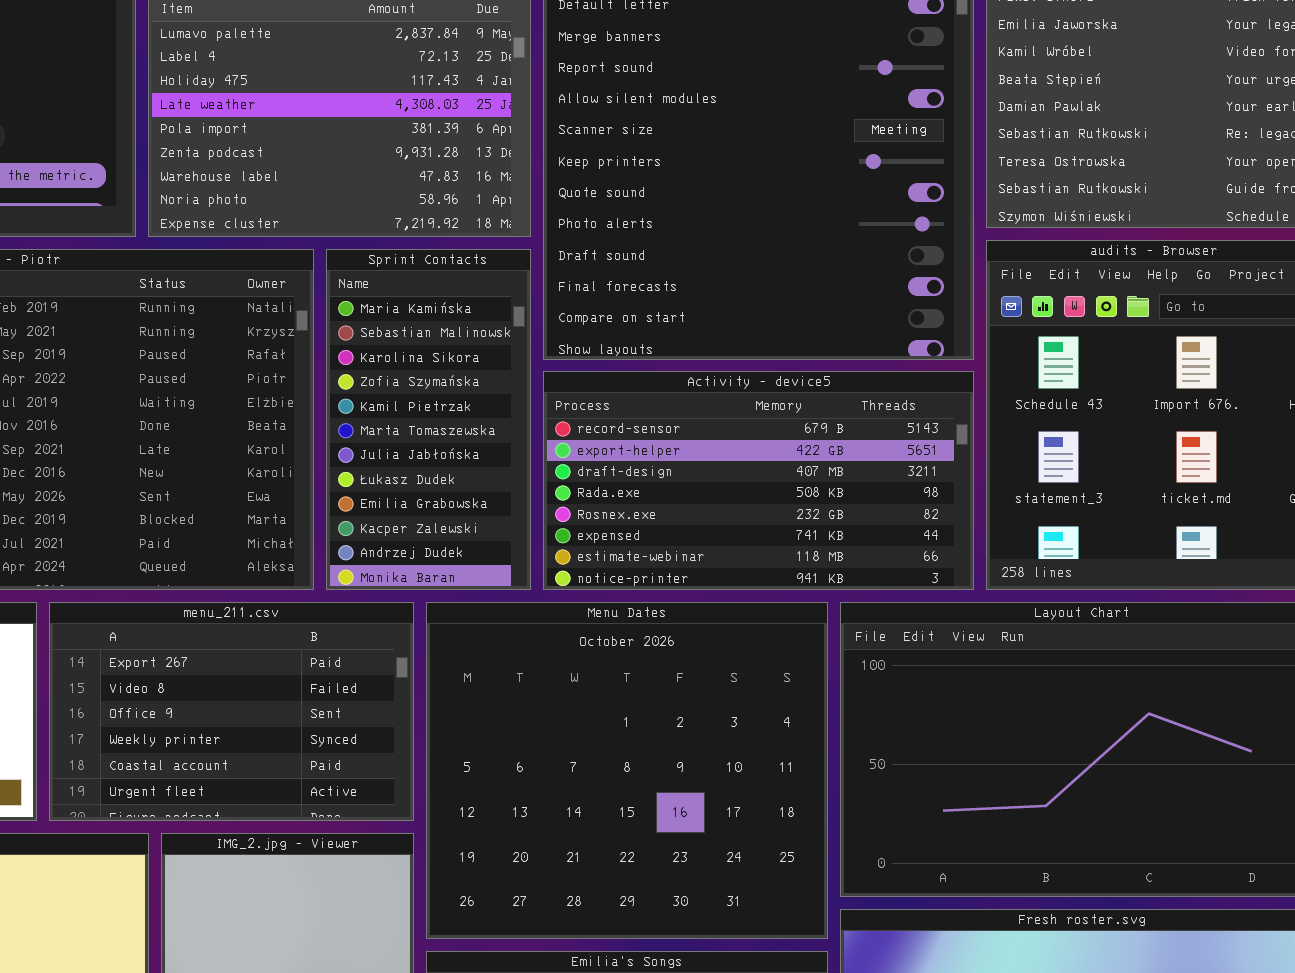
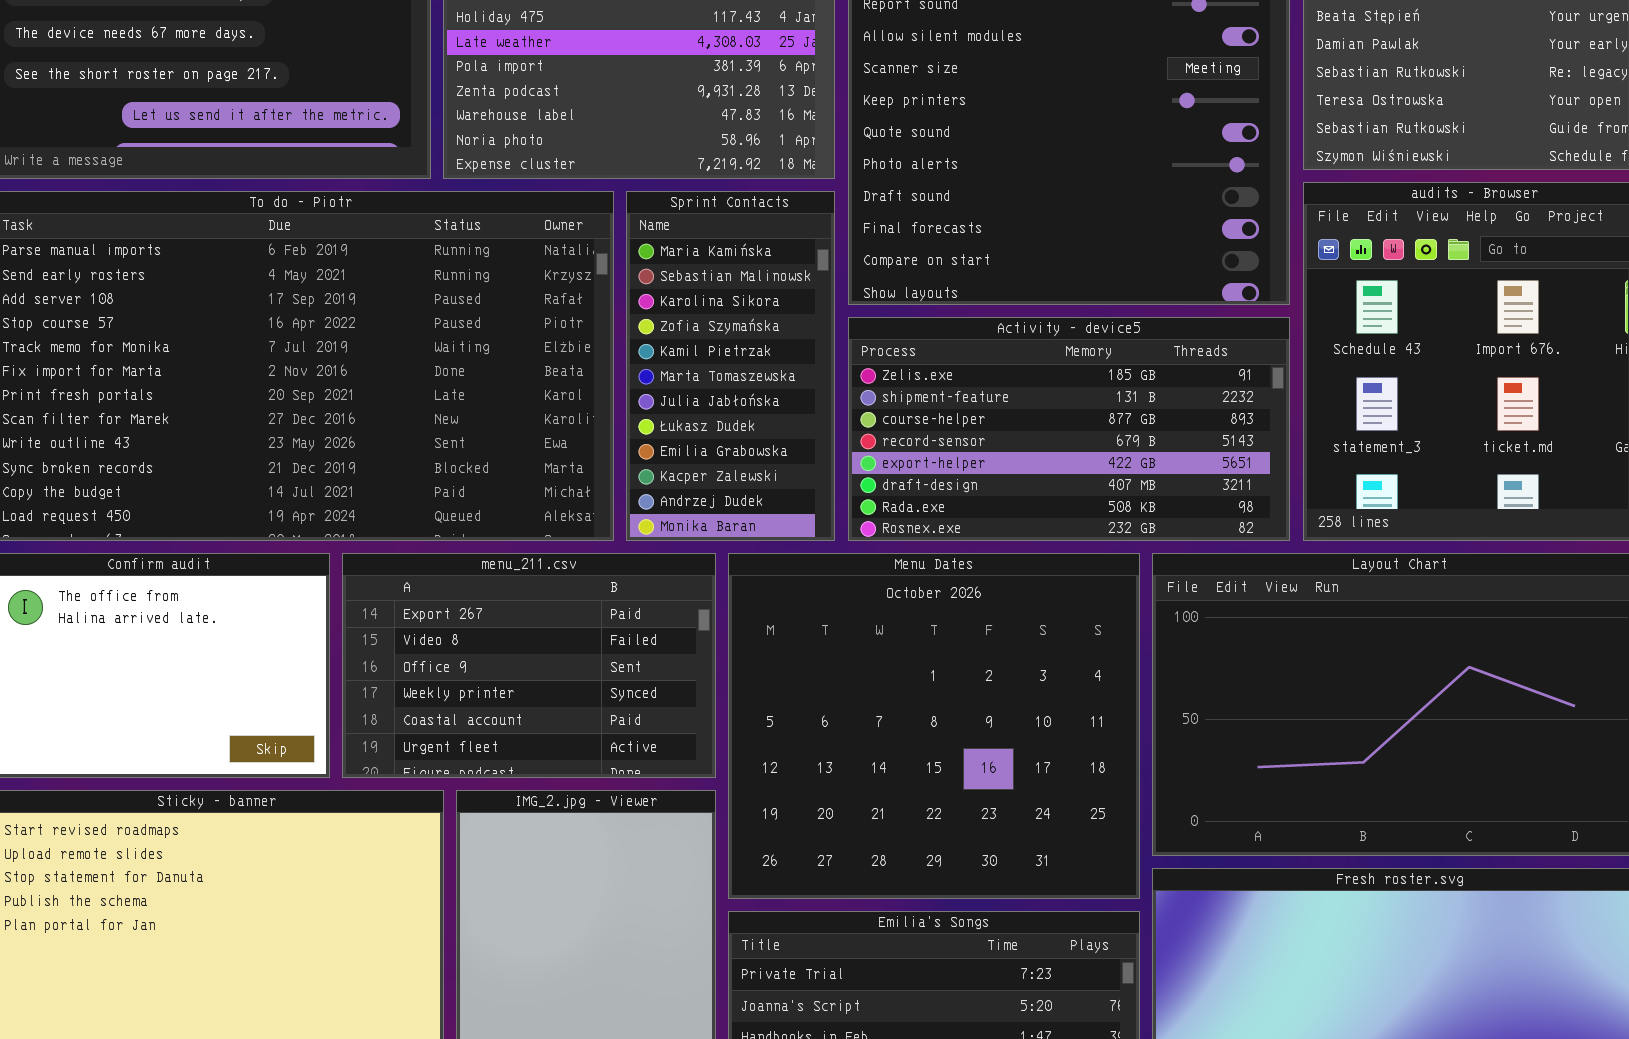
Activity - device5: [543,371,974,590] -> [848,317,1290,541], scrolled up 3 rows

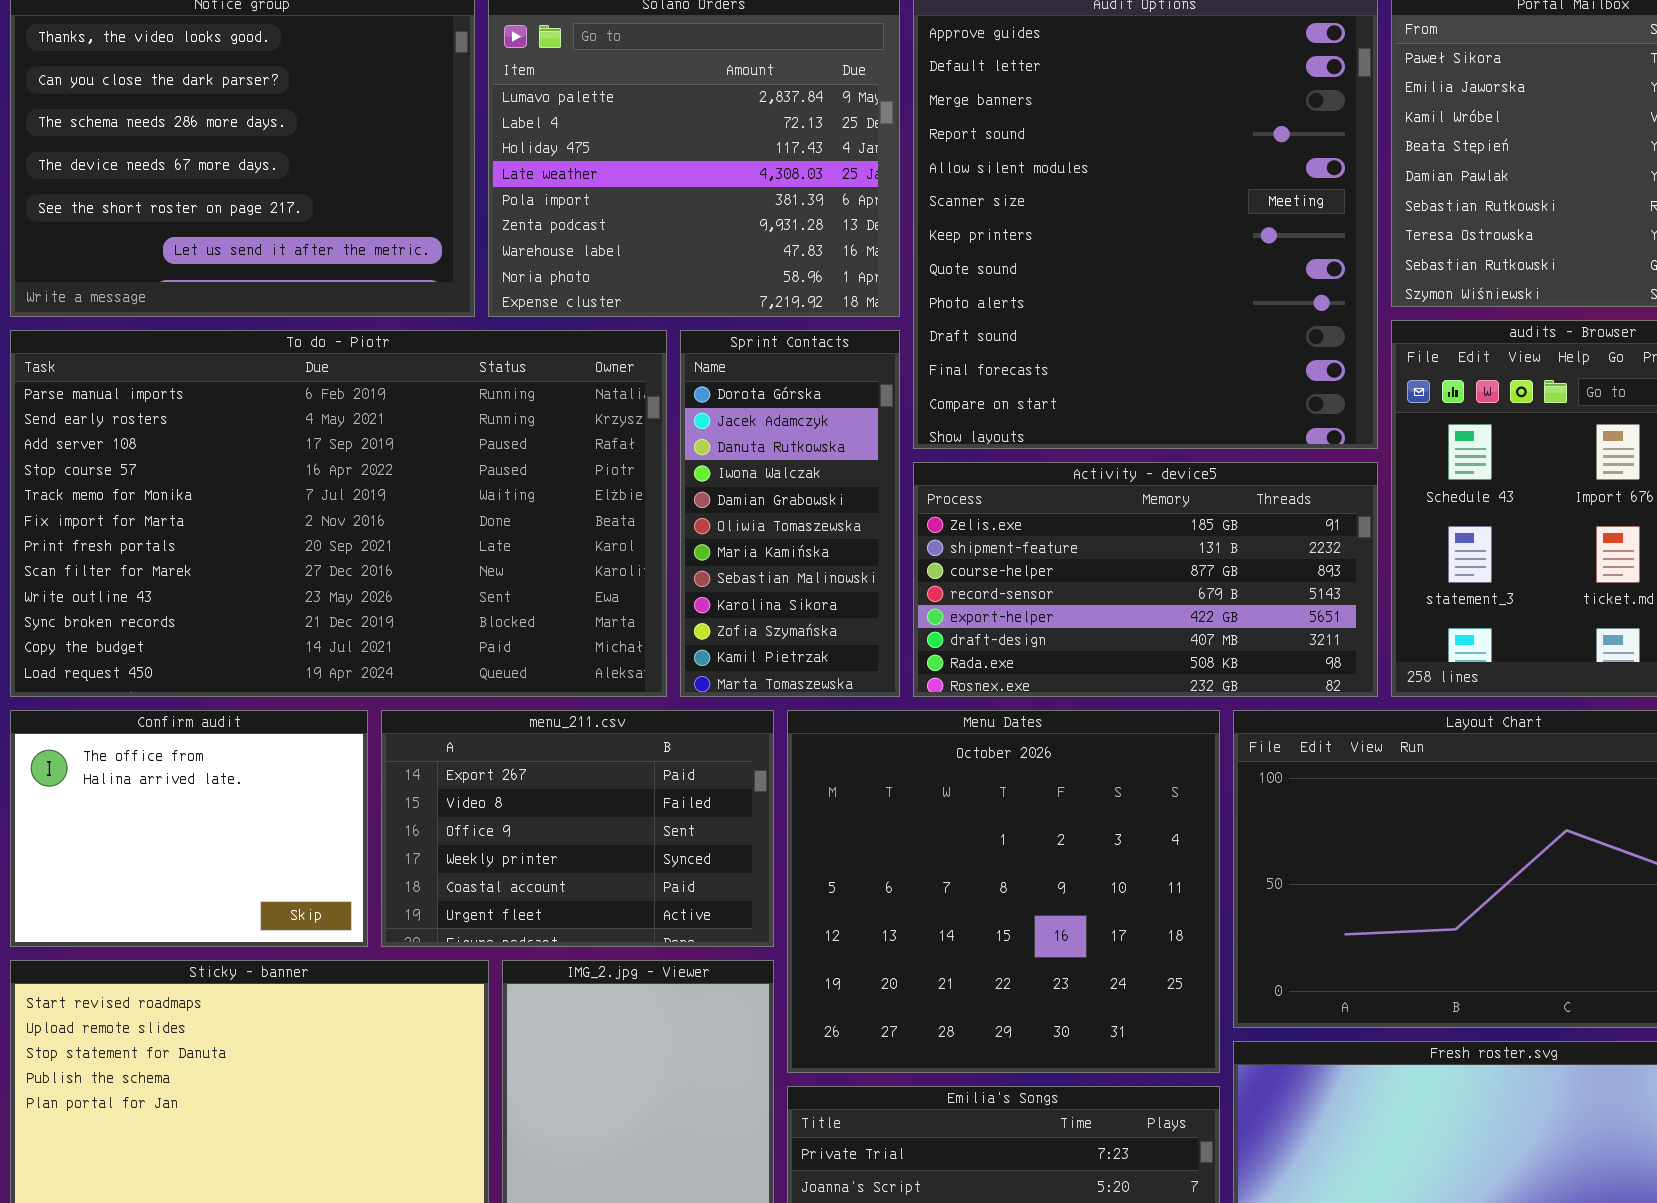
Sprint Contacts: [626,191,835,541] -> [680,330,900,697], scrolled up 6 rows

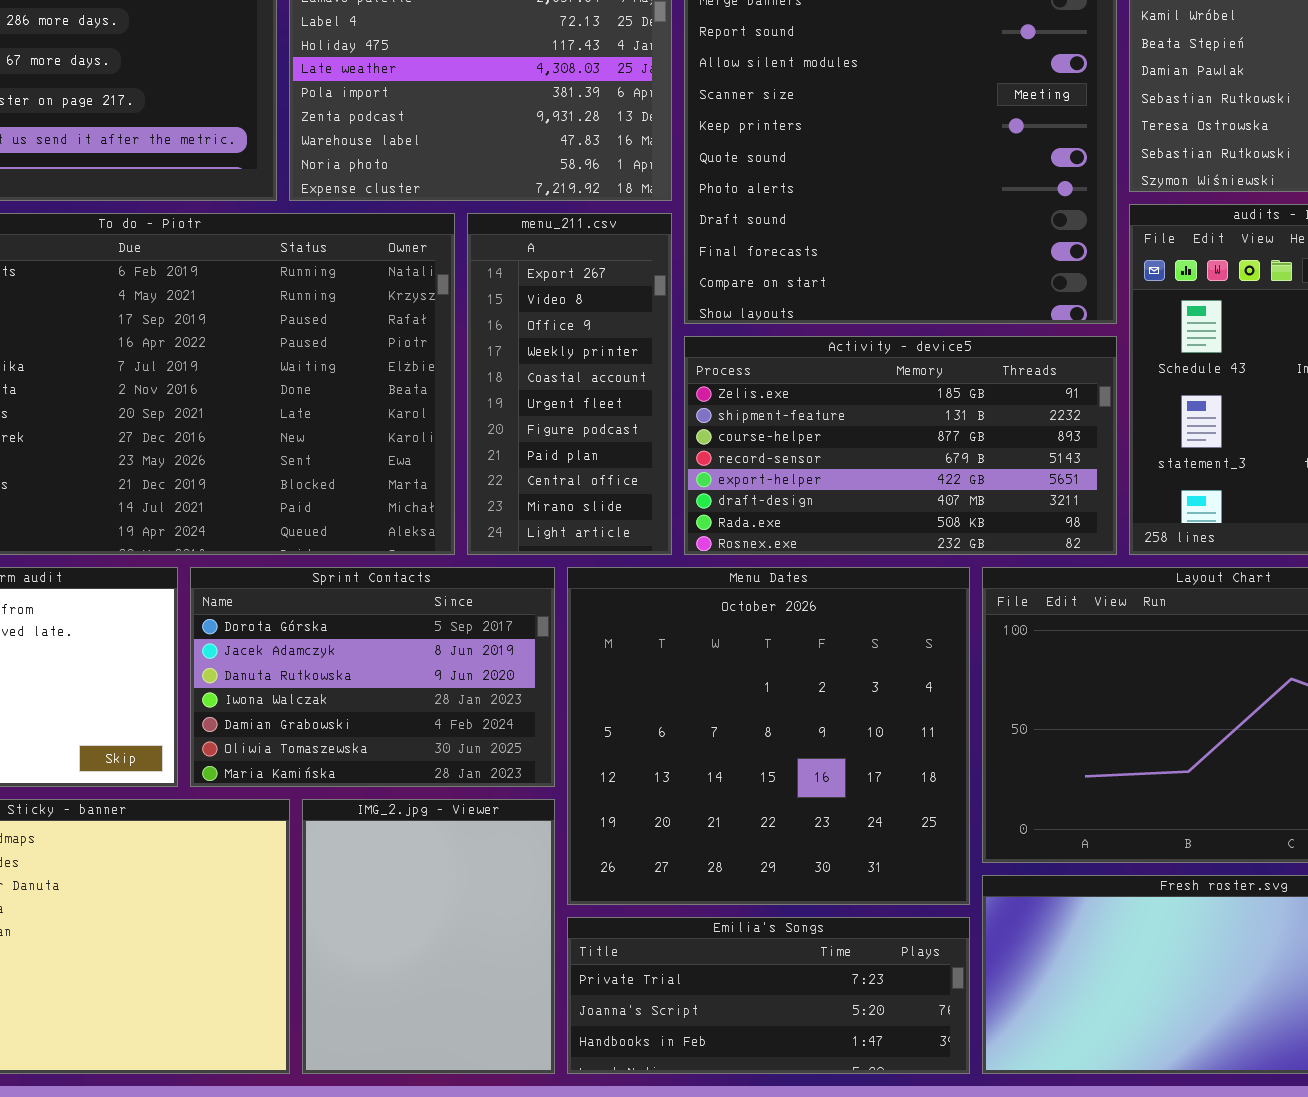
Sprint Contacts: [680,330,900,697] -> [190,567,555,787], moved, resized
menu_211.csv: [381,710,774,947] -> [467,213,672,555], moved, resized

